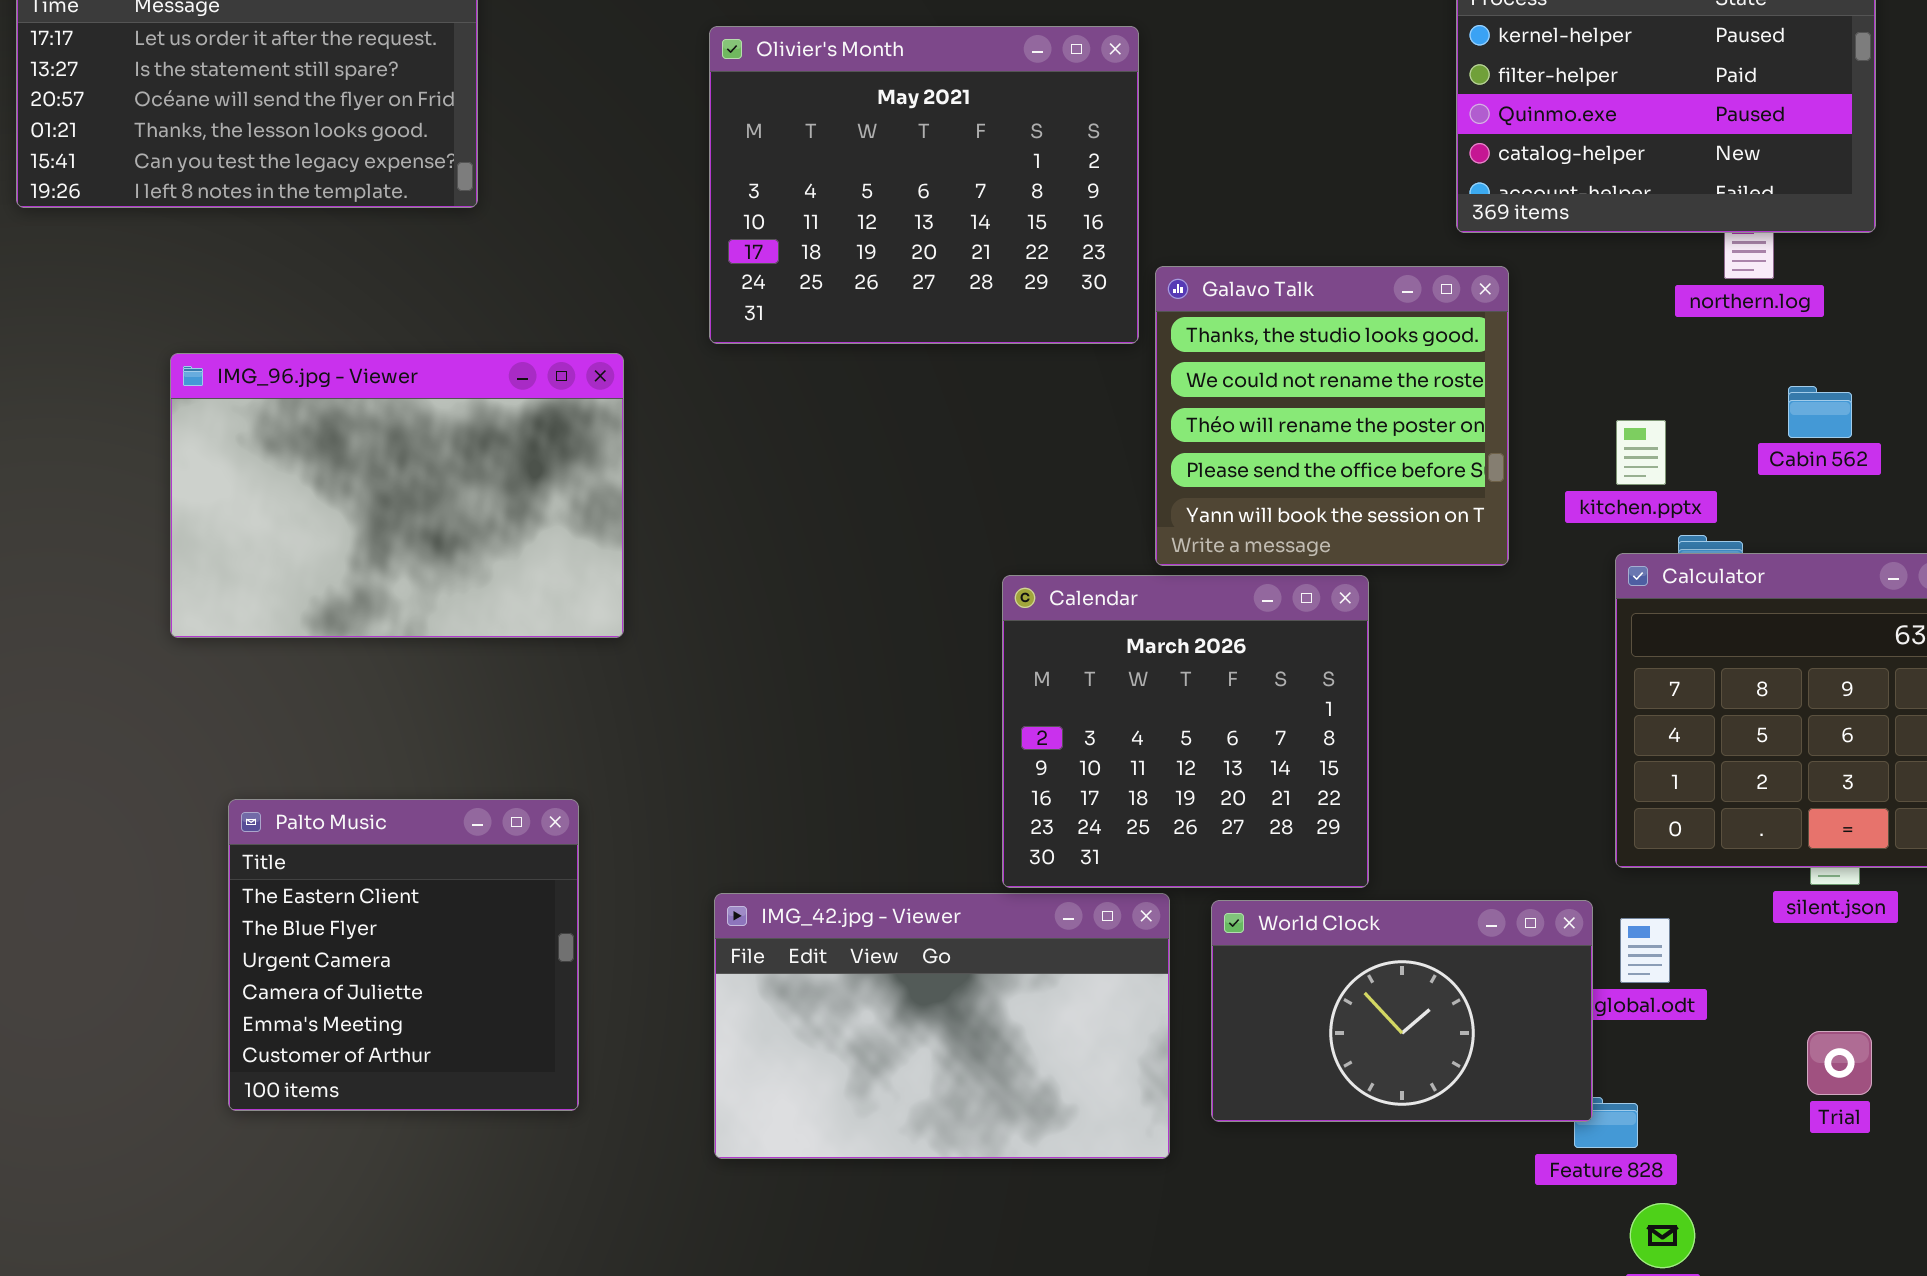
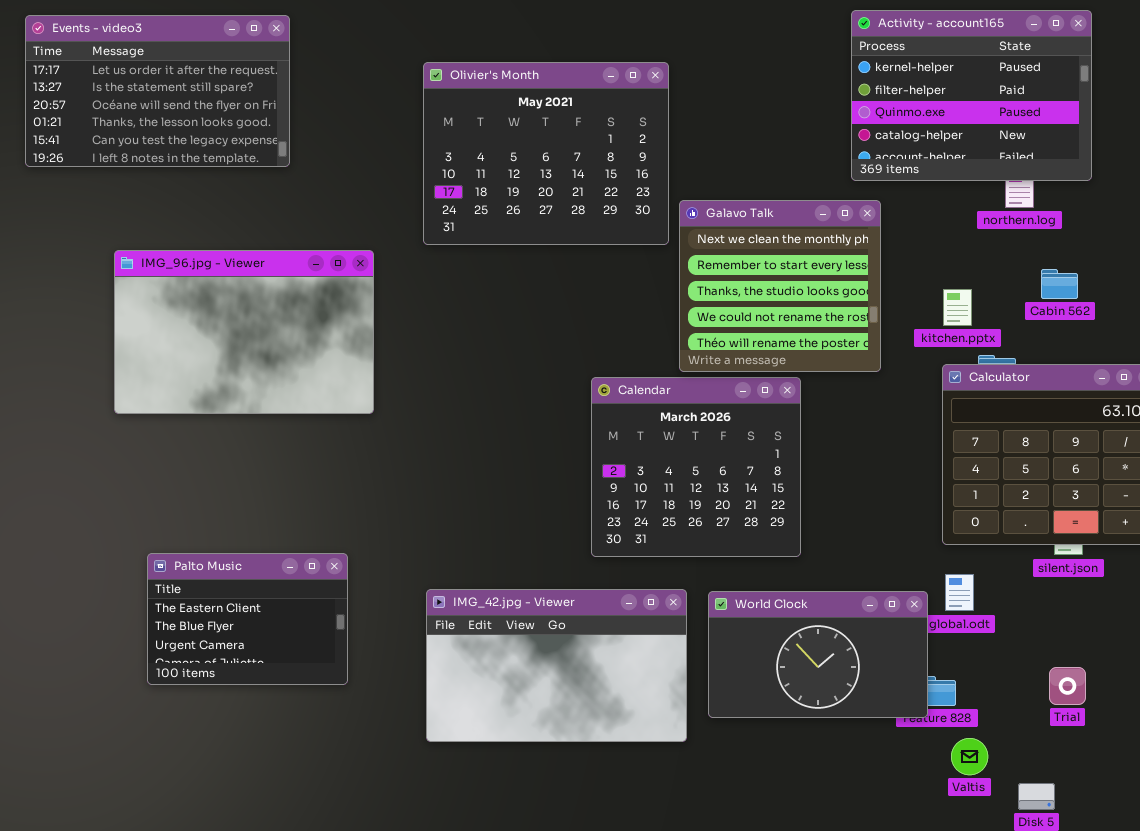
Galavo Talk: [1155,266,1509,566] -> [679,200,881,372], scrolled up 2 rows
Palto Music: [228,799,579,1111] -> [147,553,348,685], resized
IMG_42.jpg - Viewer: [714,893,1170,1159] -> [426,589,687,742], moved
World Clock: [1211,900,1593,1122] -> [708,591,928,718], moved
Trial: [1807,1031,1872,1095] -> [1049,667,1086,705], moved

